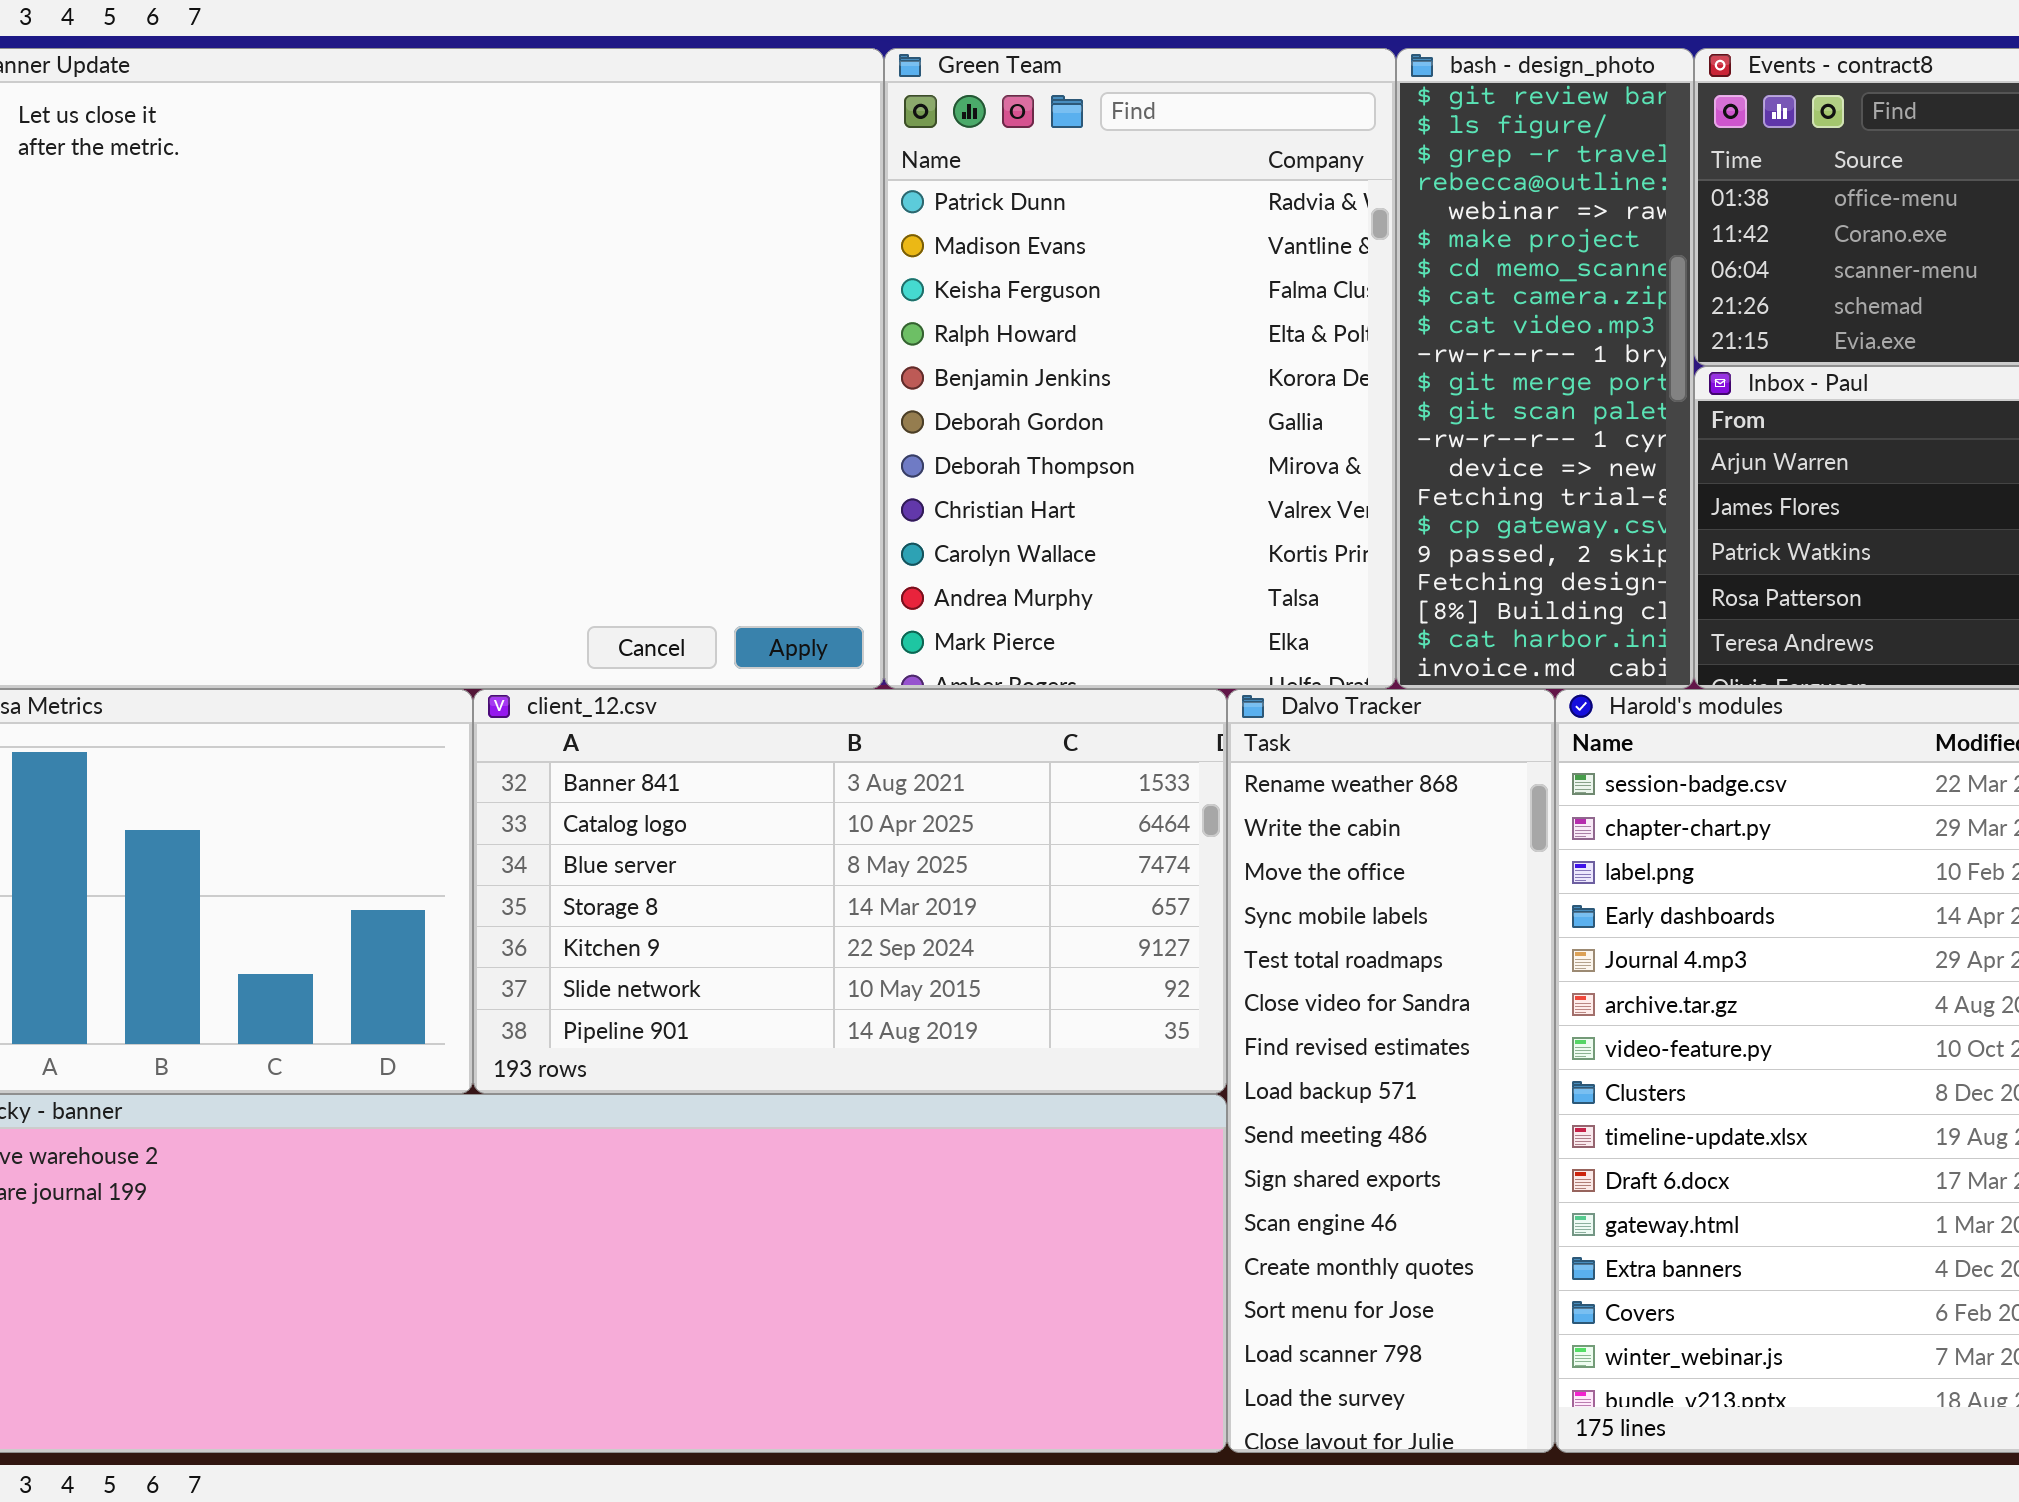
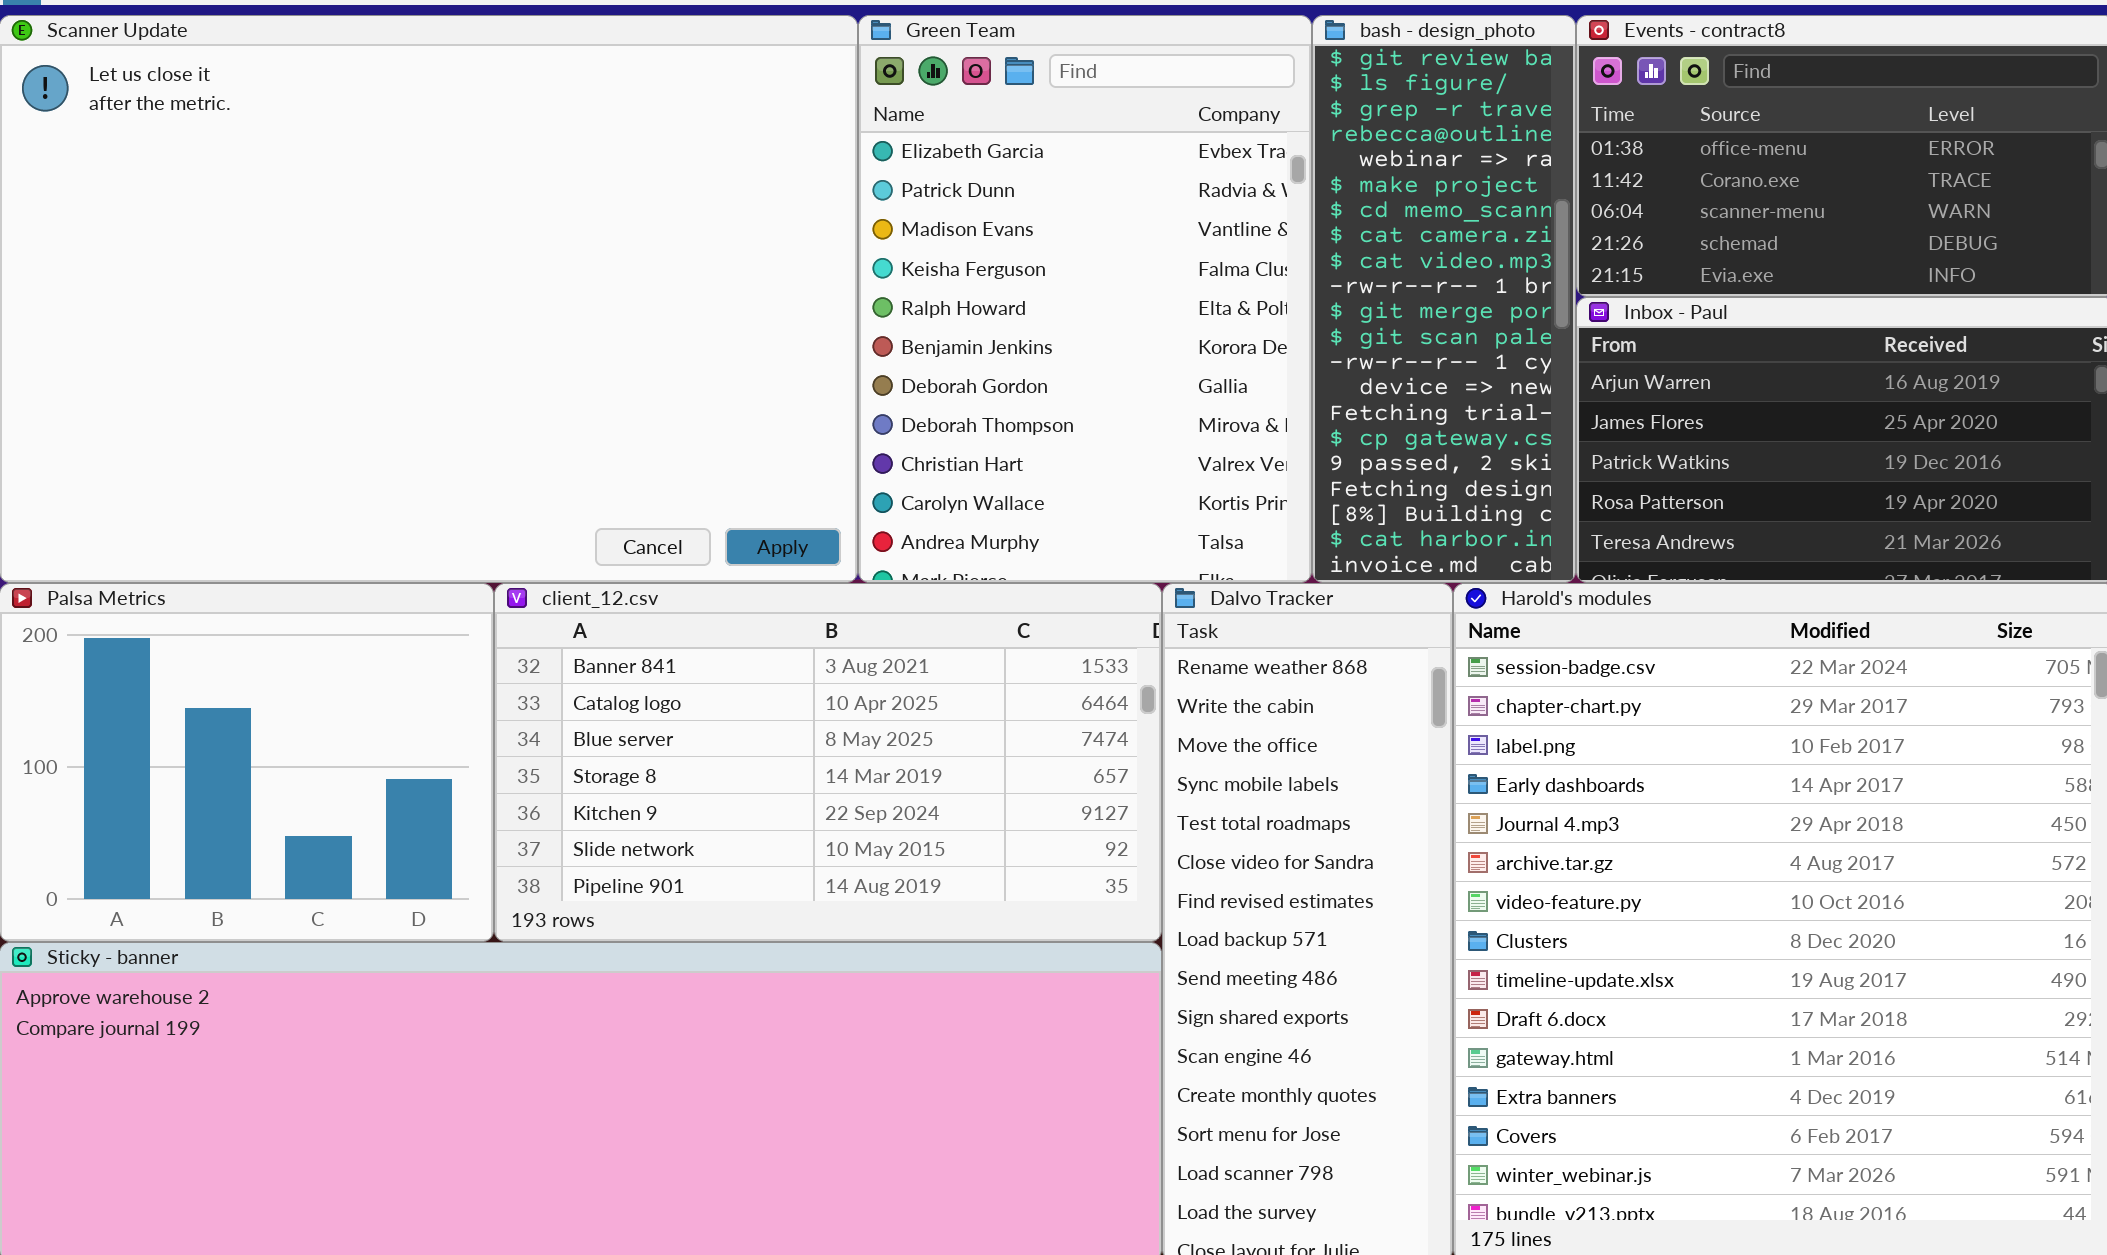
Green Team: [884,48,1396,689] -> [858,15,1312,583], scrolled up 1 row

